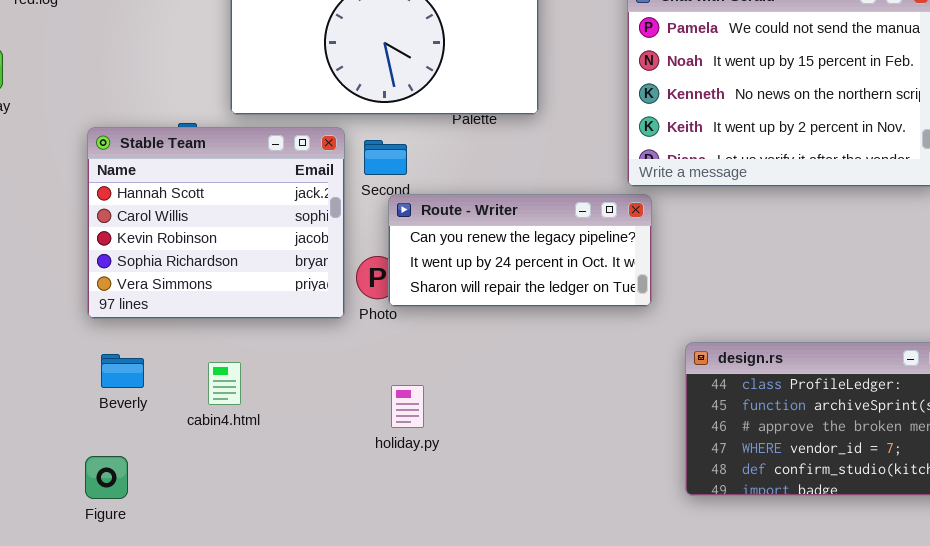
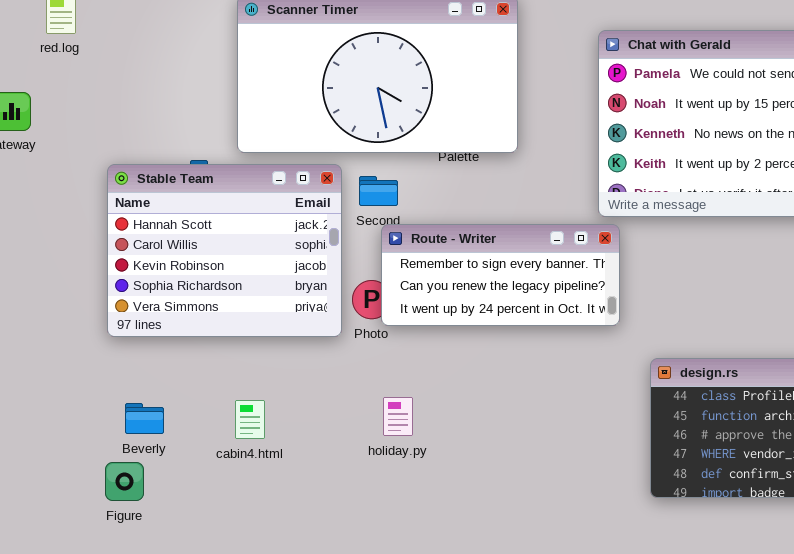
Route - Writer: [388,194,652,307] -> [381,224,620,326], scrolled up 1 row
Beverly: [101,354,144,388] -> [125,403,164,434], moved
cabin4.html: [208,362,241,405] -> [235,400,265,439], moved

